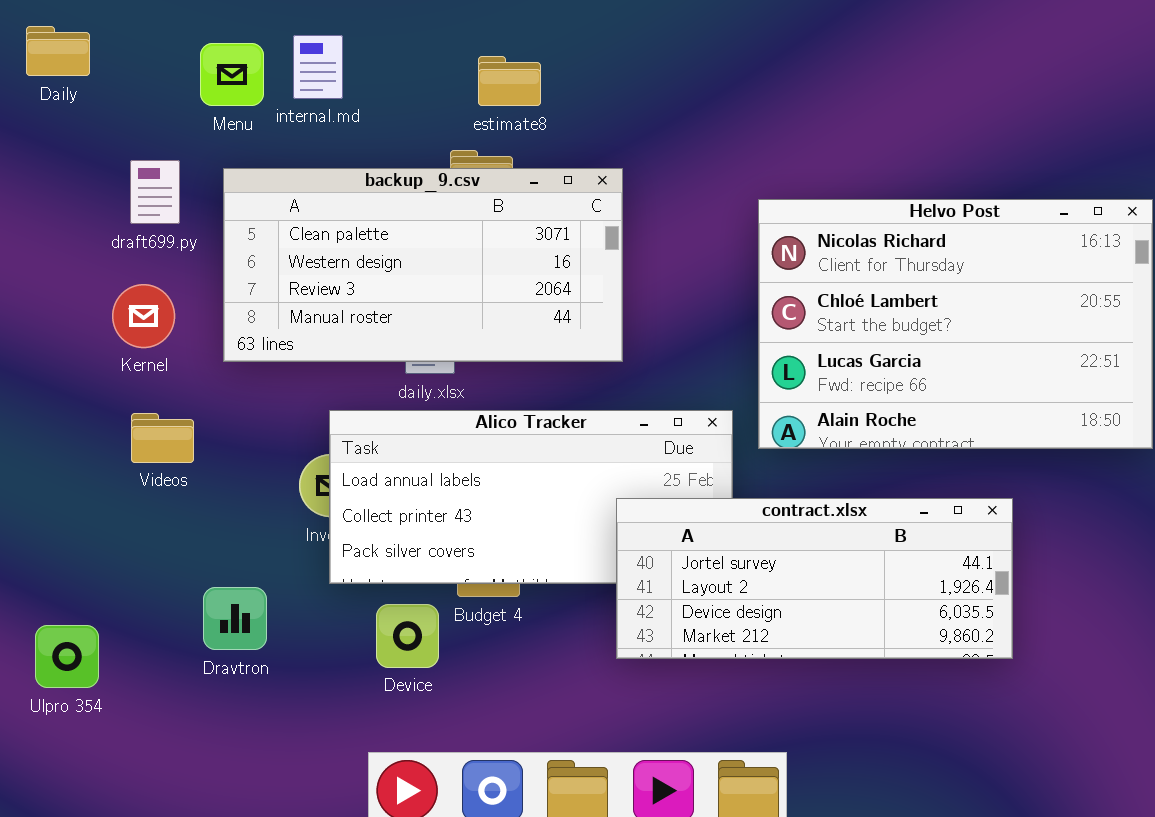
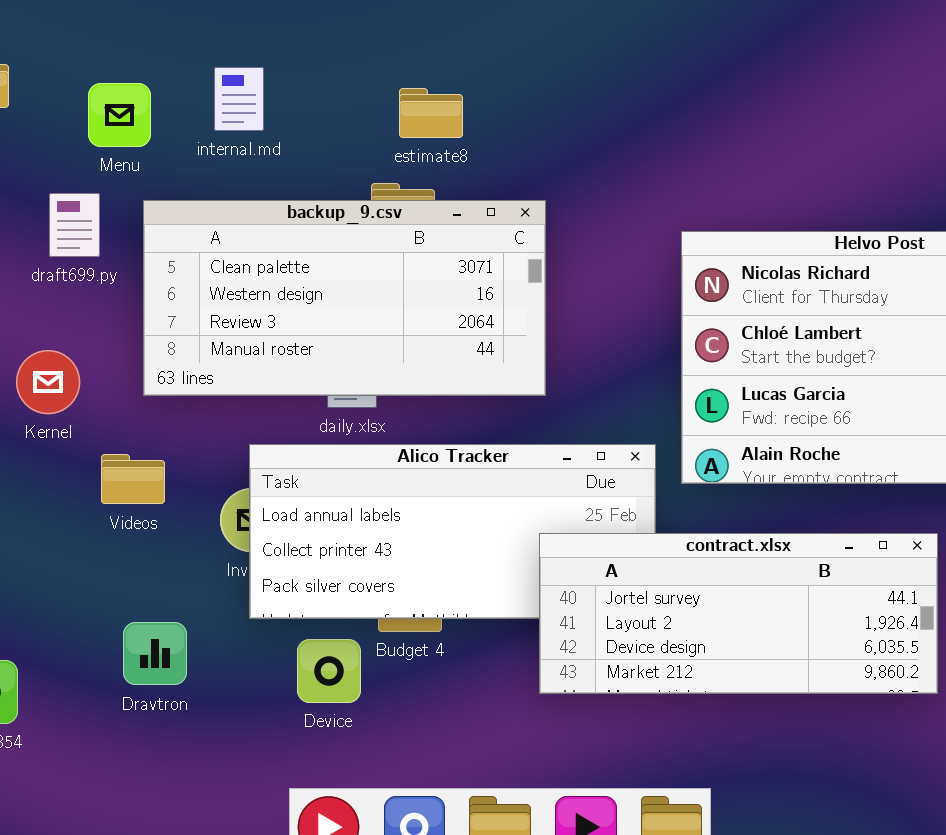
Menu: [200,43,264,106] -> [88,83,151,147], moved
Kernel: [112,284,175,348] -> [16,350,80,414], moved
Videos: [131,413,194,463] -> [101,454,165,504], moved

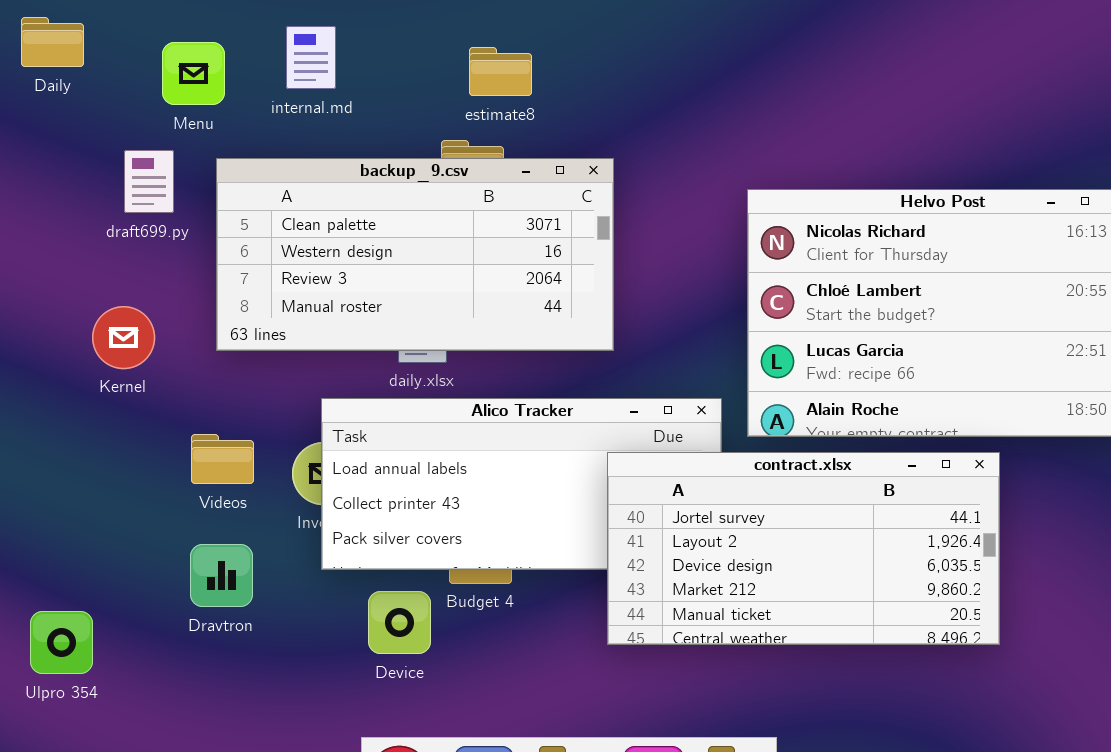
Videos: [101,454,165,504] -> [191,434,254,484], moved
contract.xlsx: [539,533,938,694] -> [607,452,1000,645], resized
Dravtron: [123,622,187,685] -> [190,544,253,607], moved

